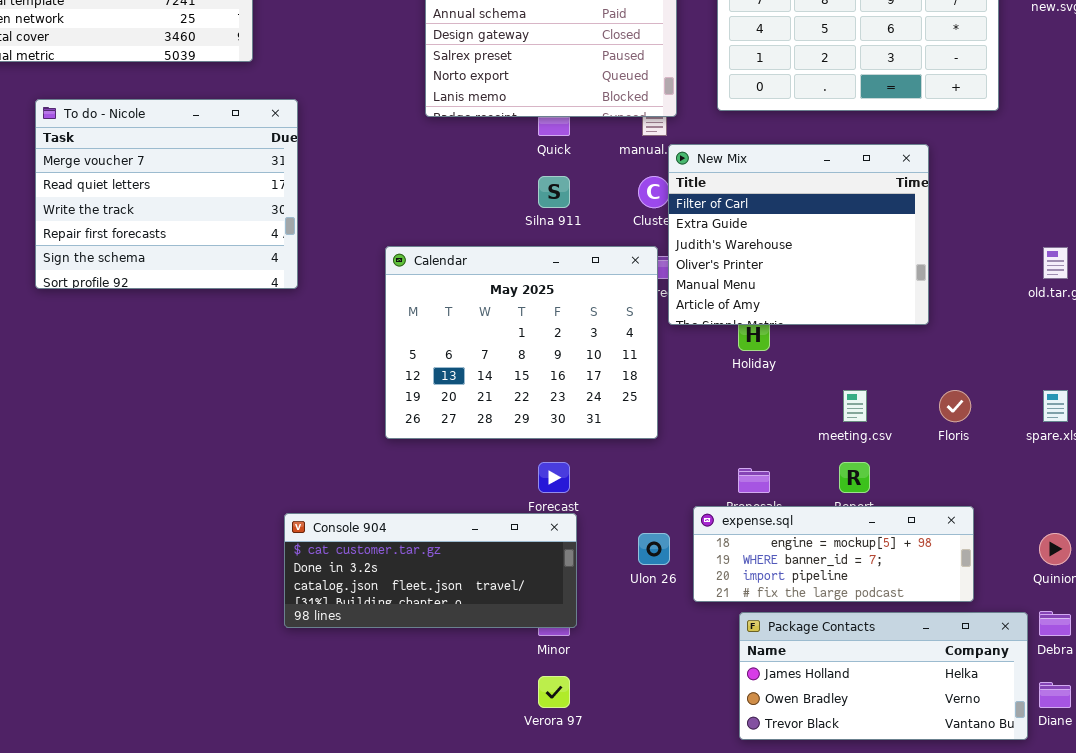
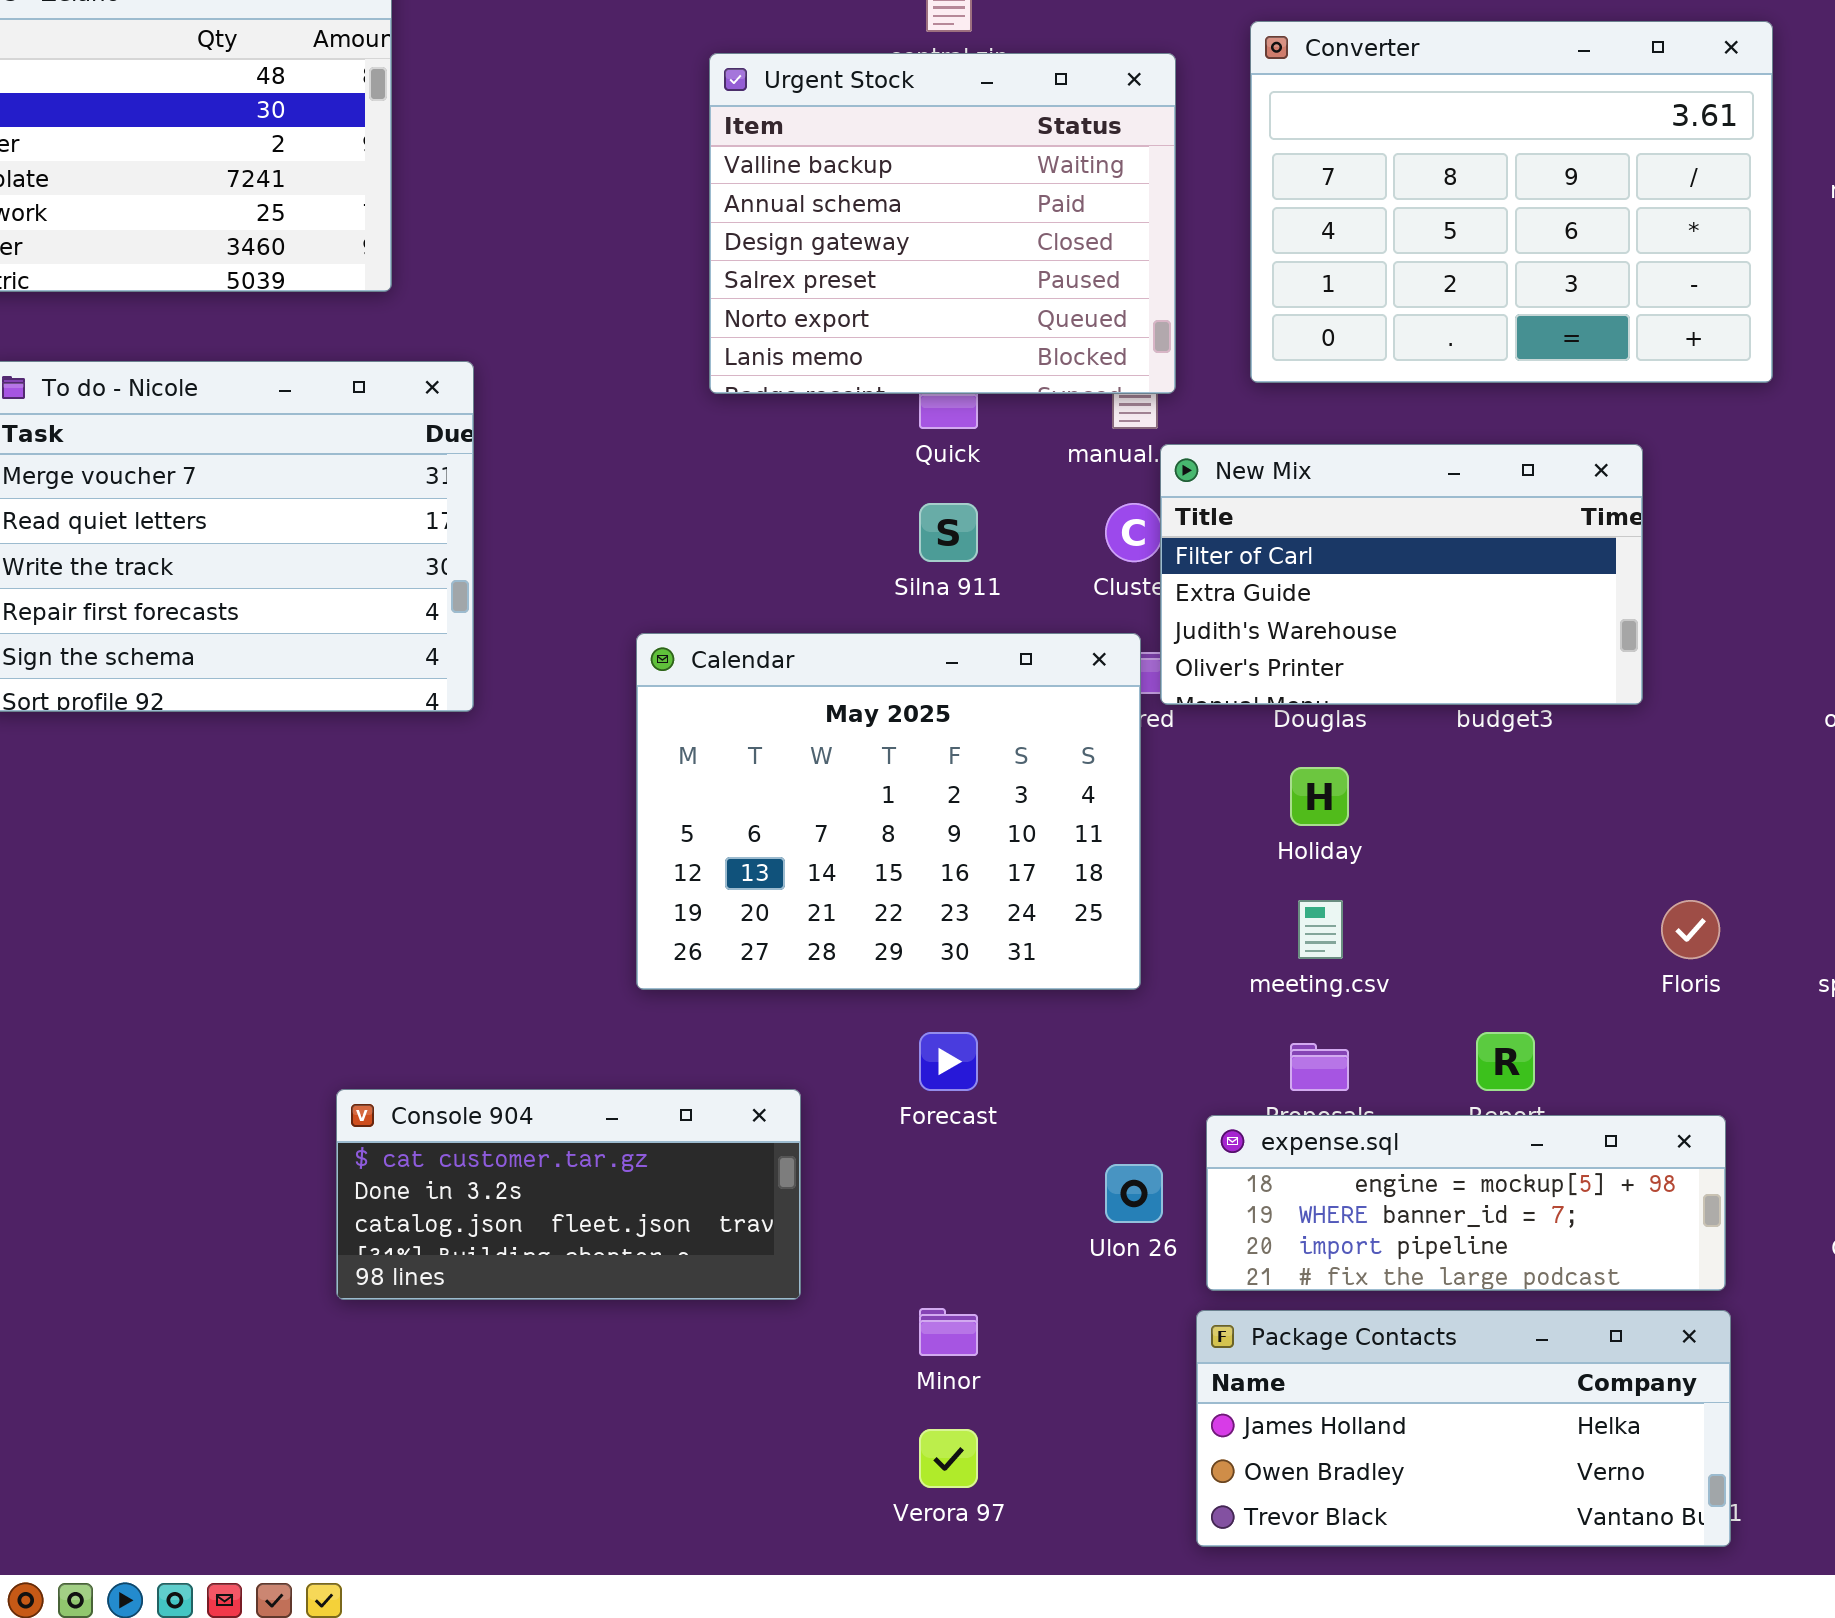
New Mix: [668,144,929,325] -> [1160,444,1643,705], resized
meeting.csv: [843,390,867,422] -> [1298,900,1343,959], moved
Console 904: [284,513,577,628] -> [336,1089,801,1300], moved, resized
Package Contacts: [739,612,1028,740] -> [1196,1310,1731,1547], moved

